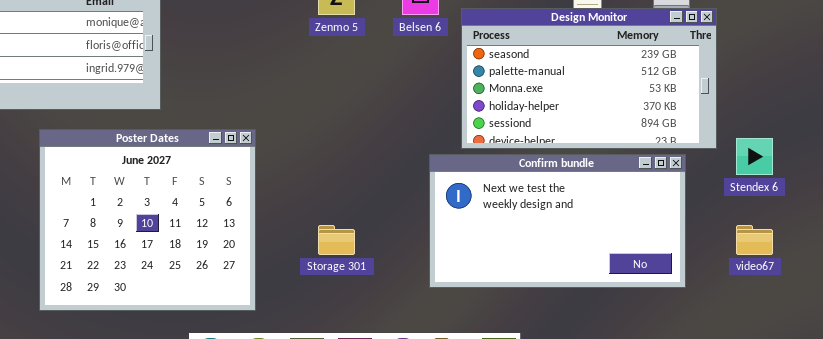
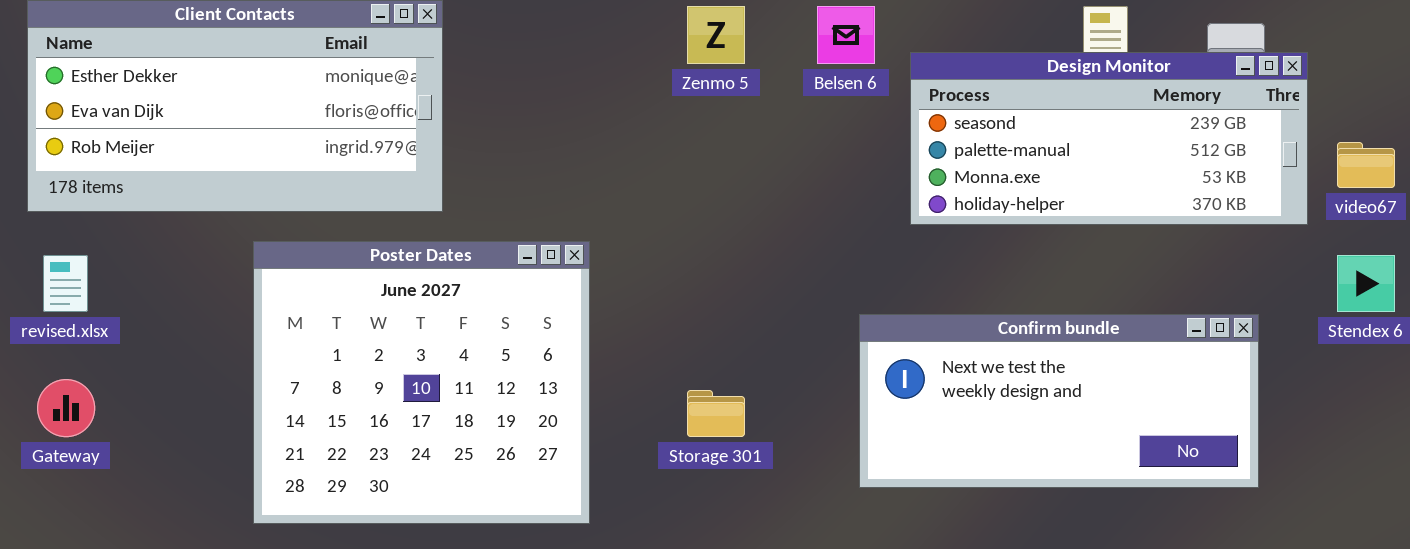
Design Monitor: [461,8,717,149] -> [910,52,1308,225], resized
Confirm bundle: [429,154,686,288] -> [859,314,1259,488], resized
video67: [736,225,773,255] -> [1337,142,1395,188], moved

